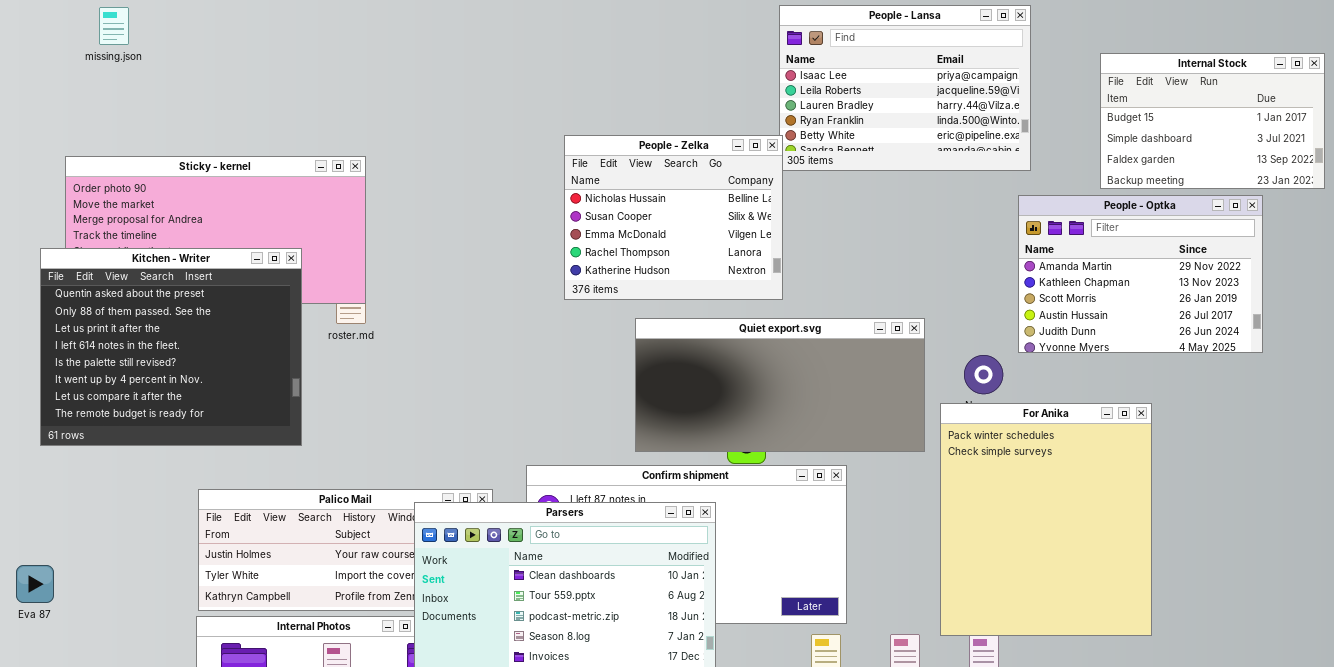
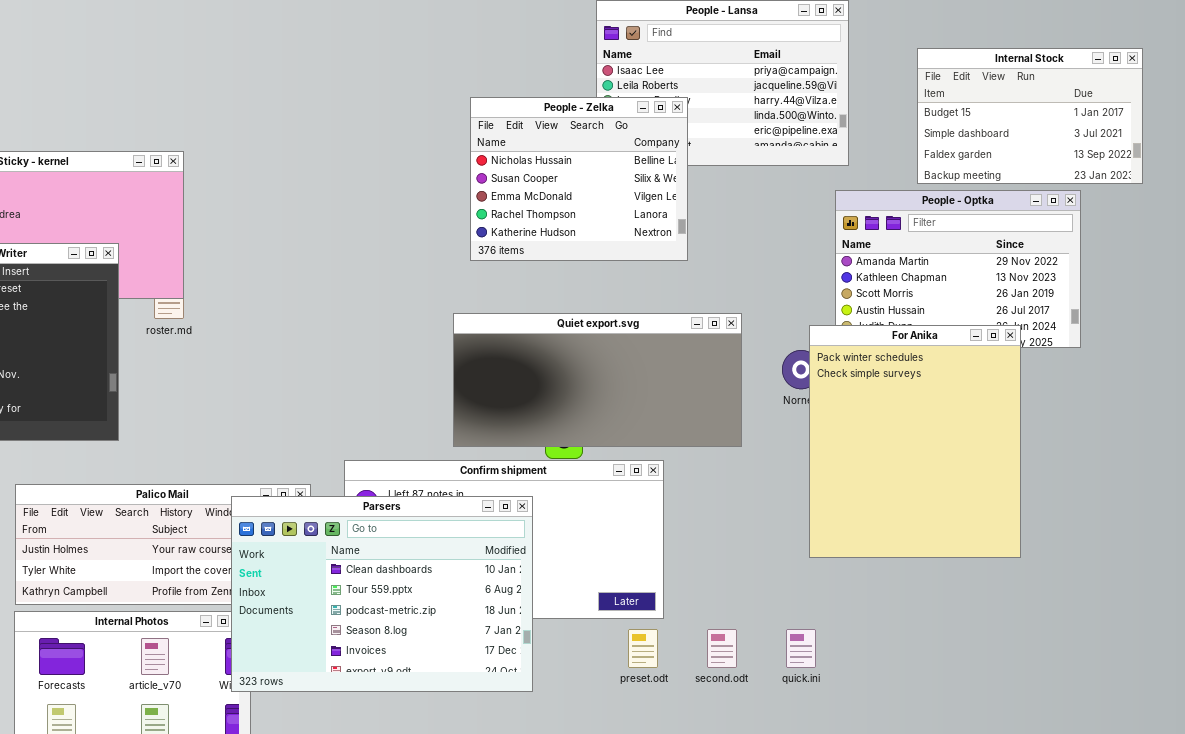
People - Zelka: [564,135,783,300] -> [470,97,688,261], moved
For Anika: [940,403,1152,636] -> [809,325,1021,558], moved

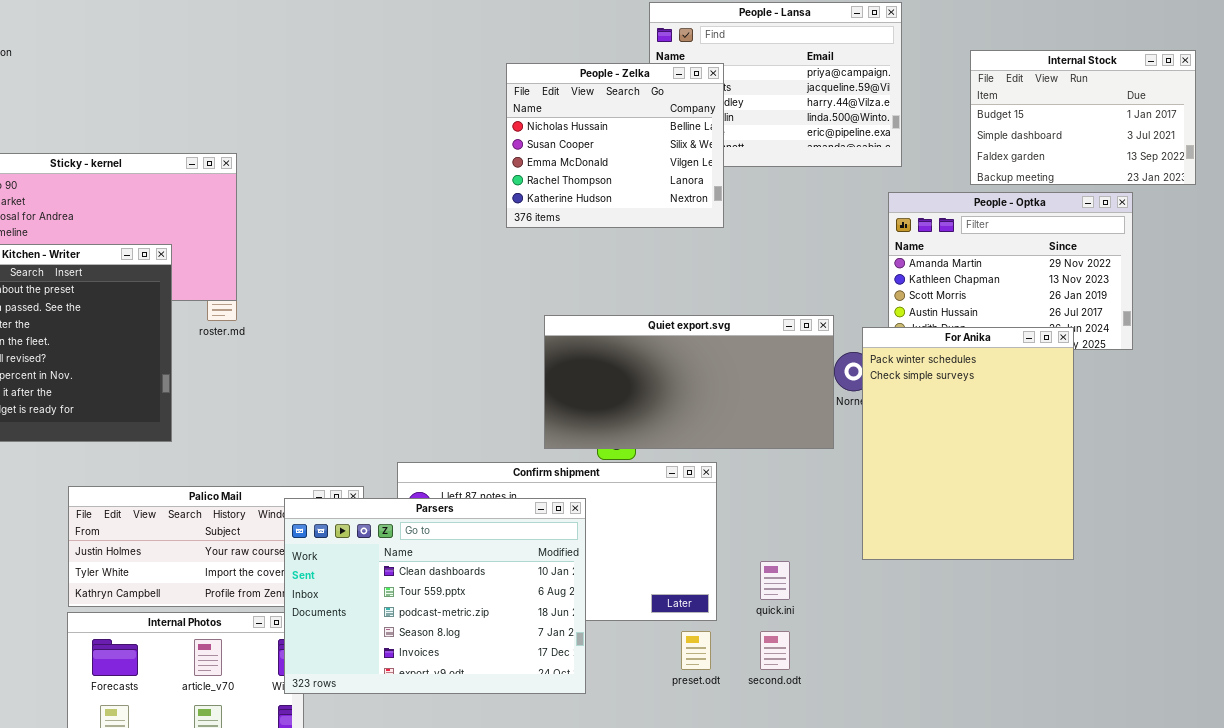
People - Zelka: [470,97,688,261] -> [506,63,724,228], moved
Quiet export.svg: [453,313,742,447] -> [544,315,834,449], moved
quick.ini: [786,629,816,668] -> [760,561,790,600], moved

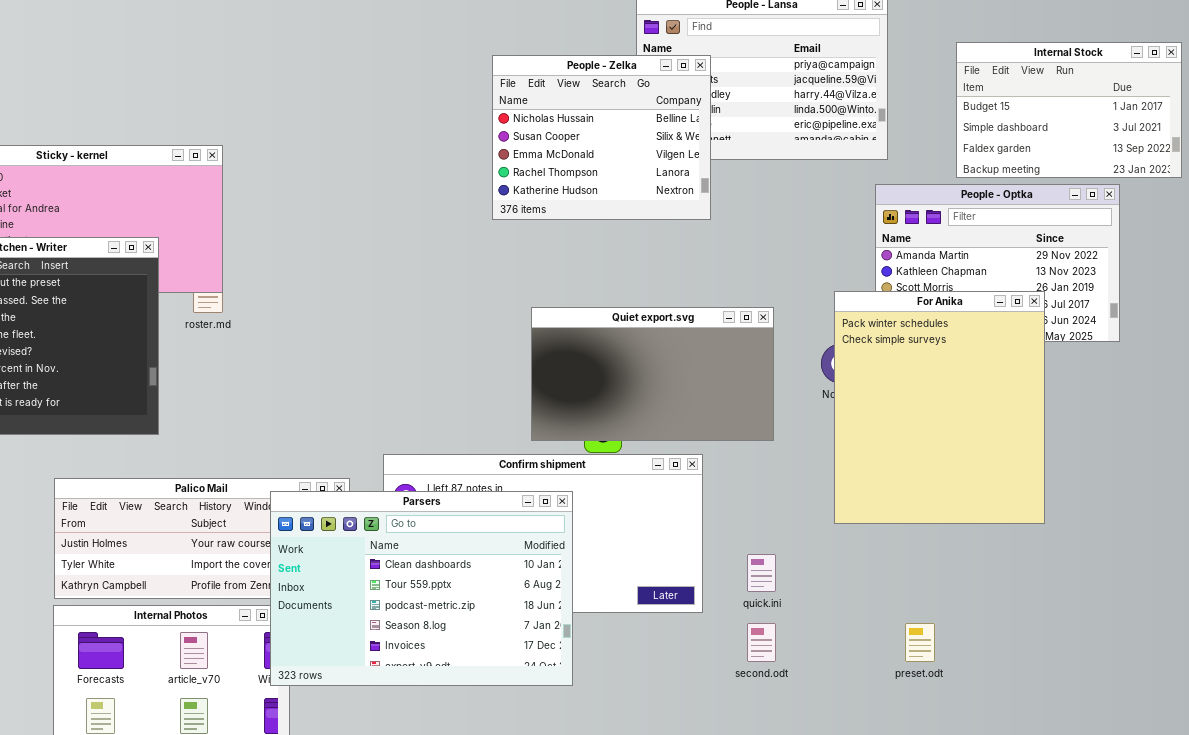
Quiet export.svg: [544,315,834,449] -> [531,307,774,441], resized
For Anika: [862,327,1074,560] -> [834,291,1045,524], moved
preset.odt: [681,631,711,670] -> [905,623,935,662], moved

